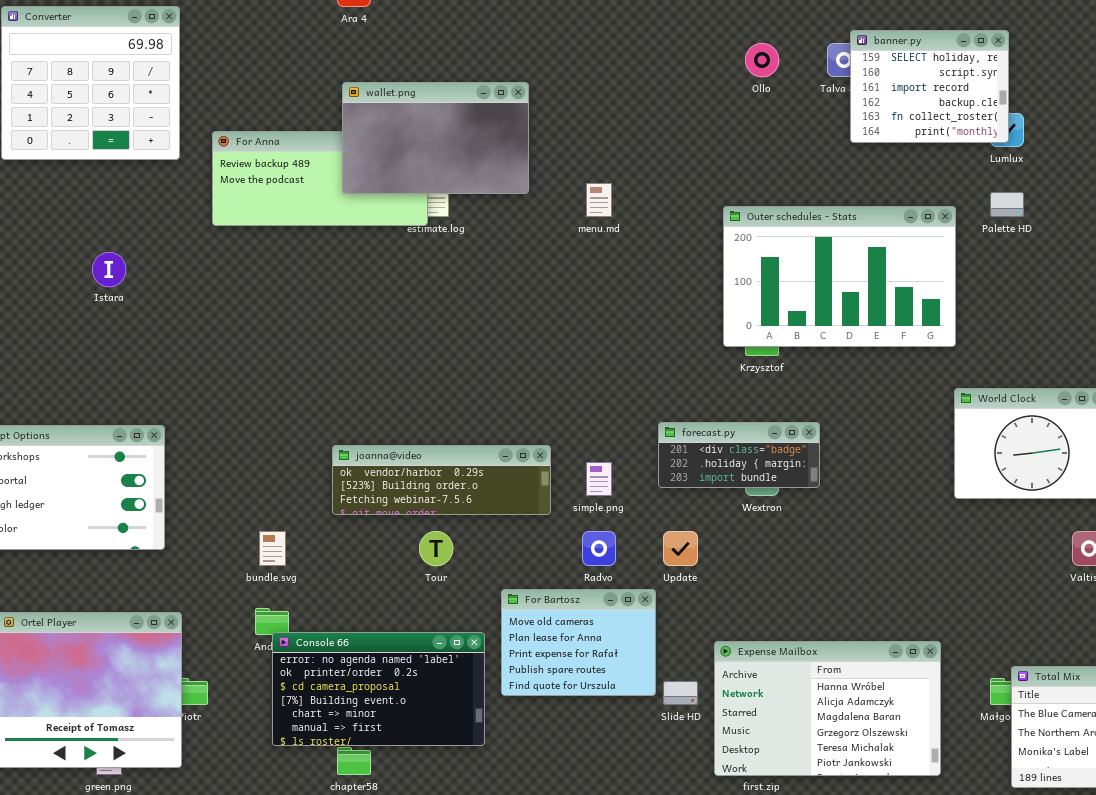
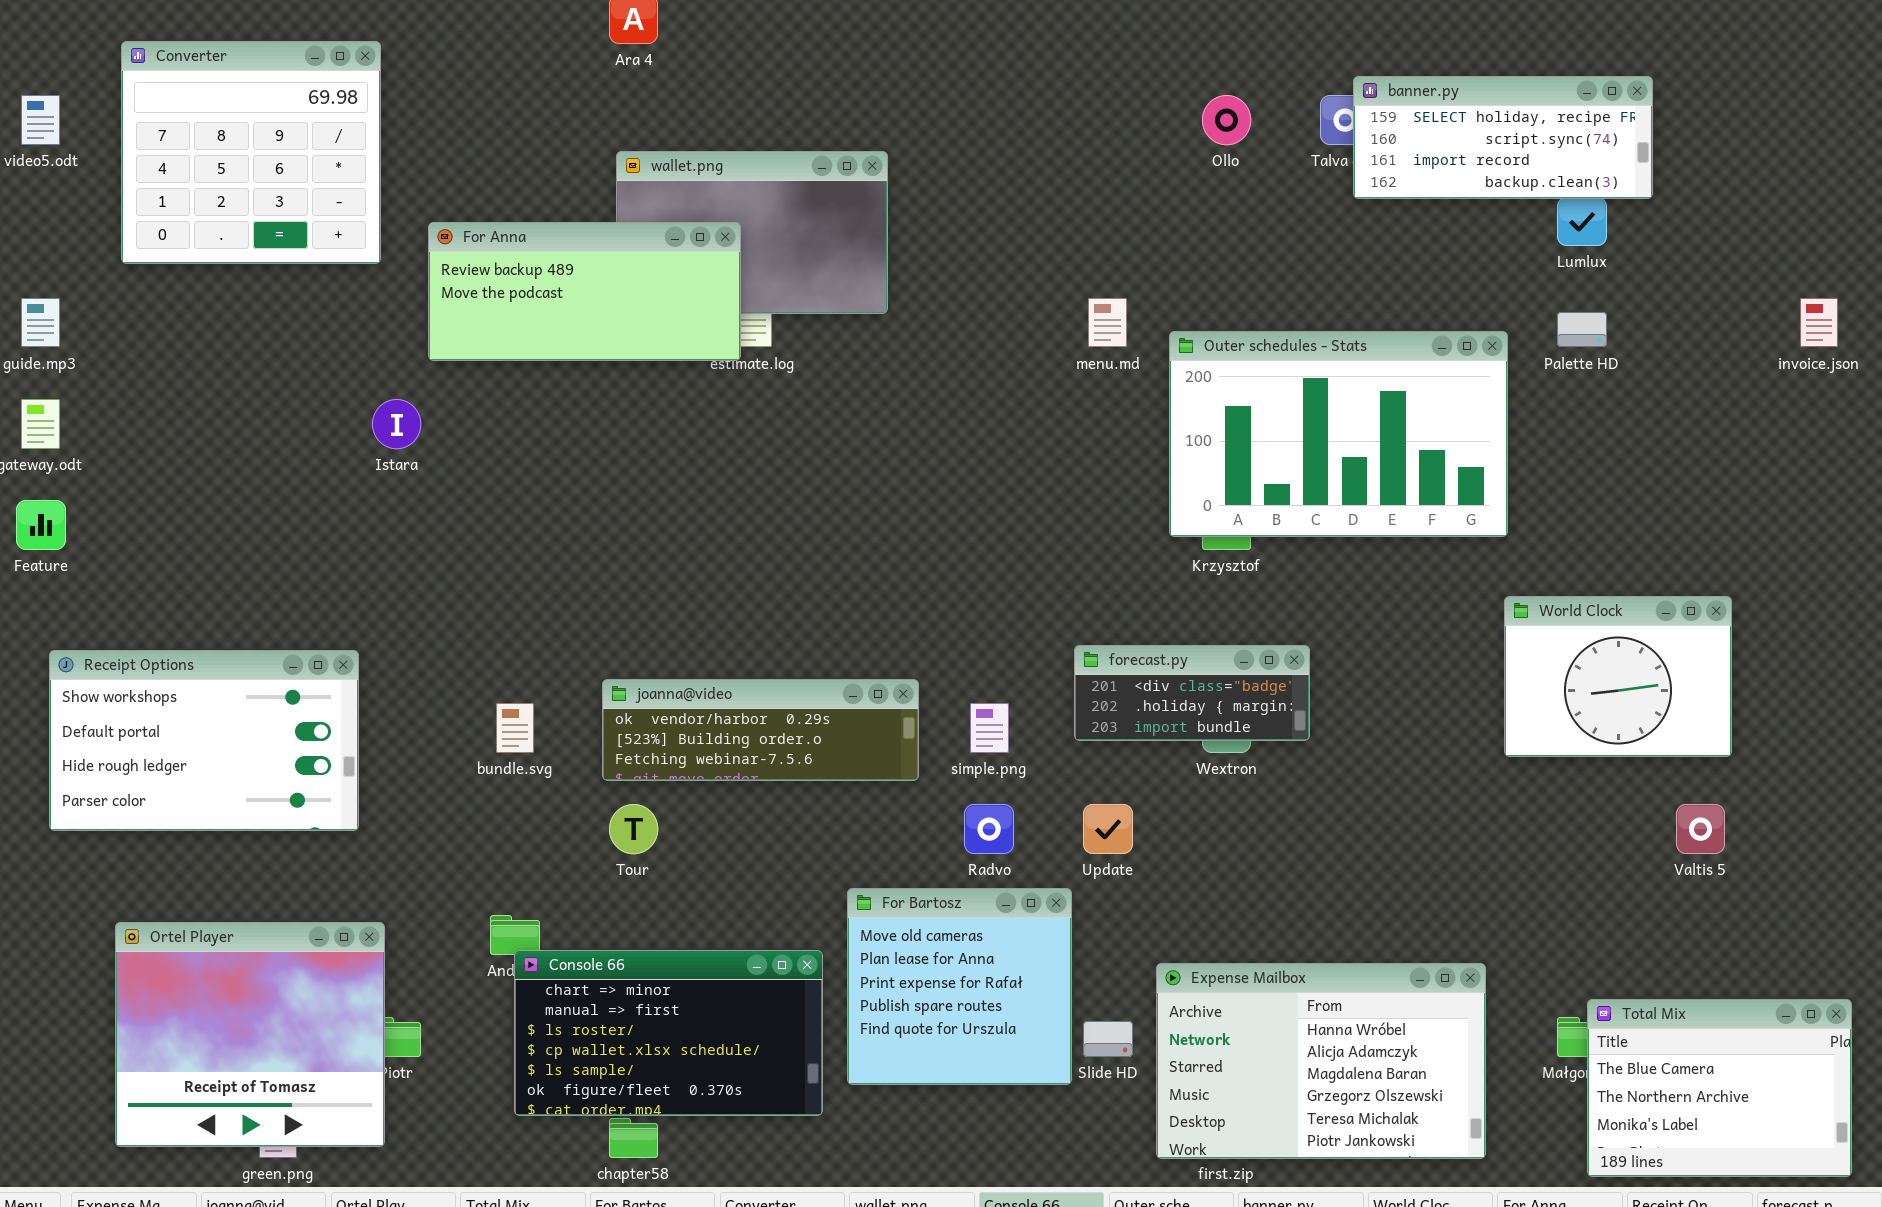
banner.py: [850,30,1009,143] -> [1353,76,1653,199], resized
For Anna: [212,131,428,226] -> [428,222,741,361], raised
menu.md: [586,183,612,217] -> [1088,298,1127,347], moved
Istara: [92,252,126,287] -> [372,399,421,449], moved
bundle.svg: [259,531,286,566] -> [496,703,534,753], moved
Tour: [419,531,453,566] -> [609,804,658,854], moved
For Bartosz: [501,589,656,696] -> [847,888,1072,1085], resized
Console 66: [272,632,485,746] -> [514,950,823,1116], scrolled down 4 rows

